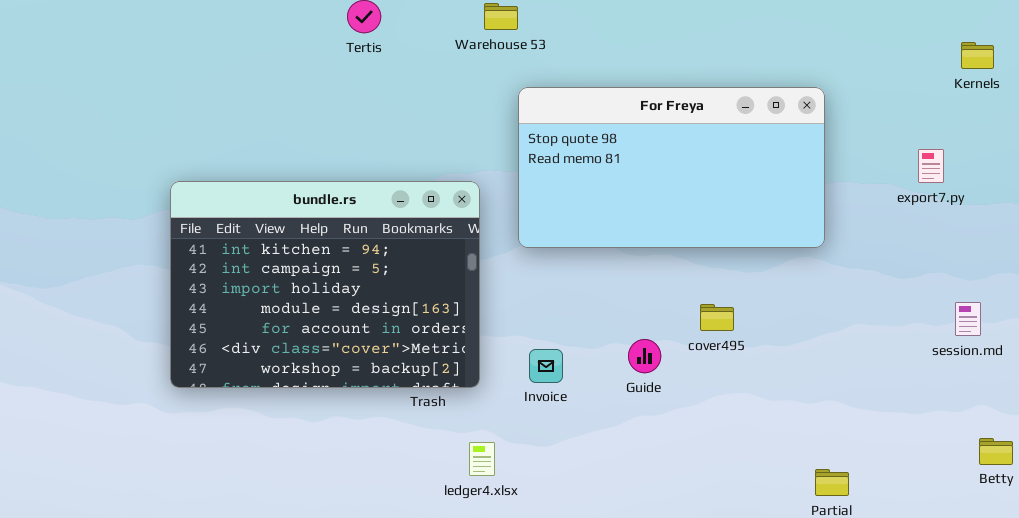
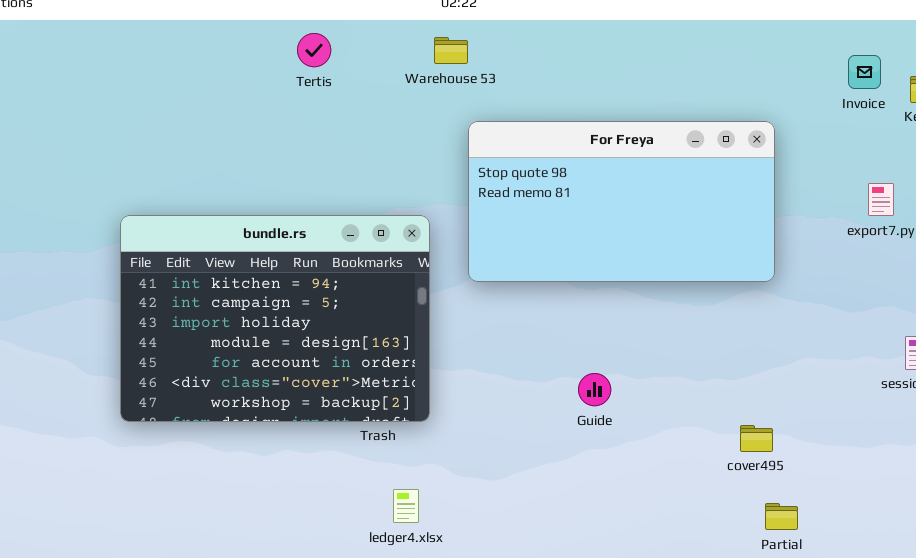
cover495: [700,304,734,331] -> [740,425,773,452], moved
Invoice: [529,349,563,383] -> [848,55,881,89], moved
ledger4.xlsx: [469,442,495,476] -> [393,489,419,523], moved

